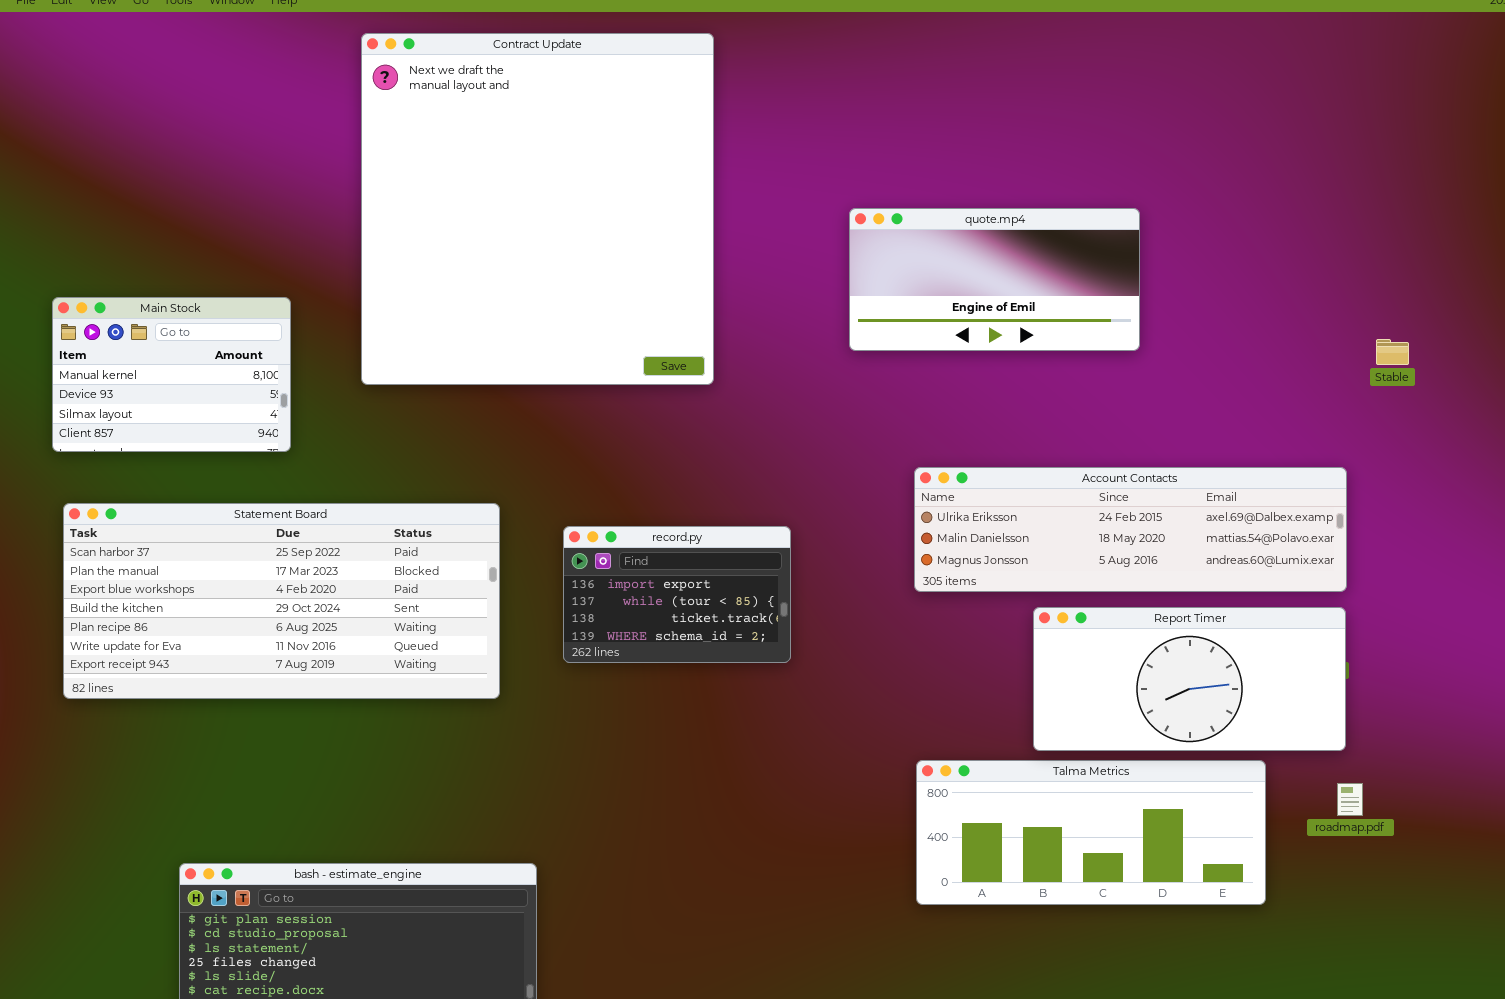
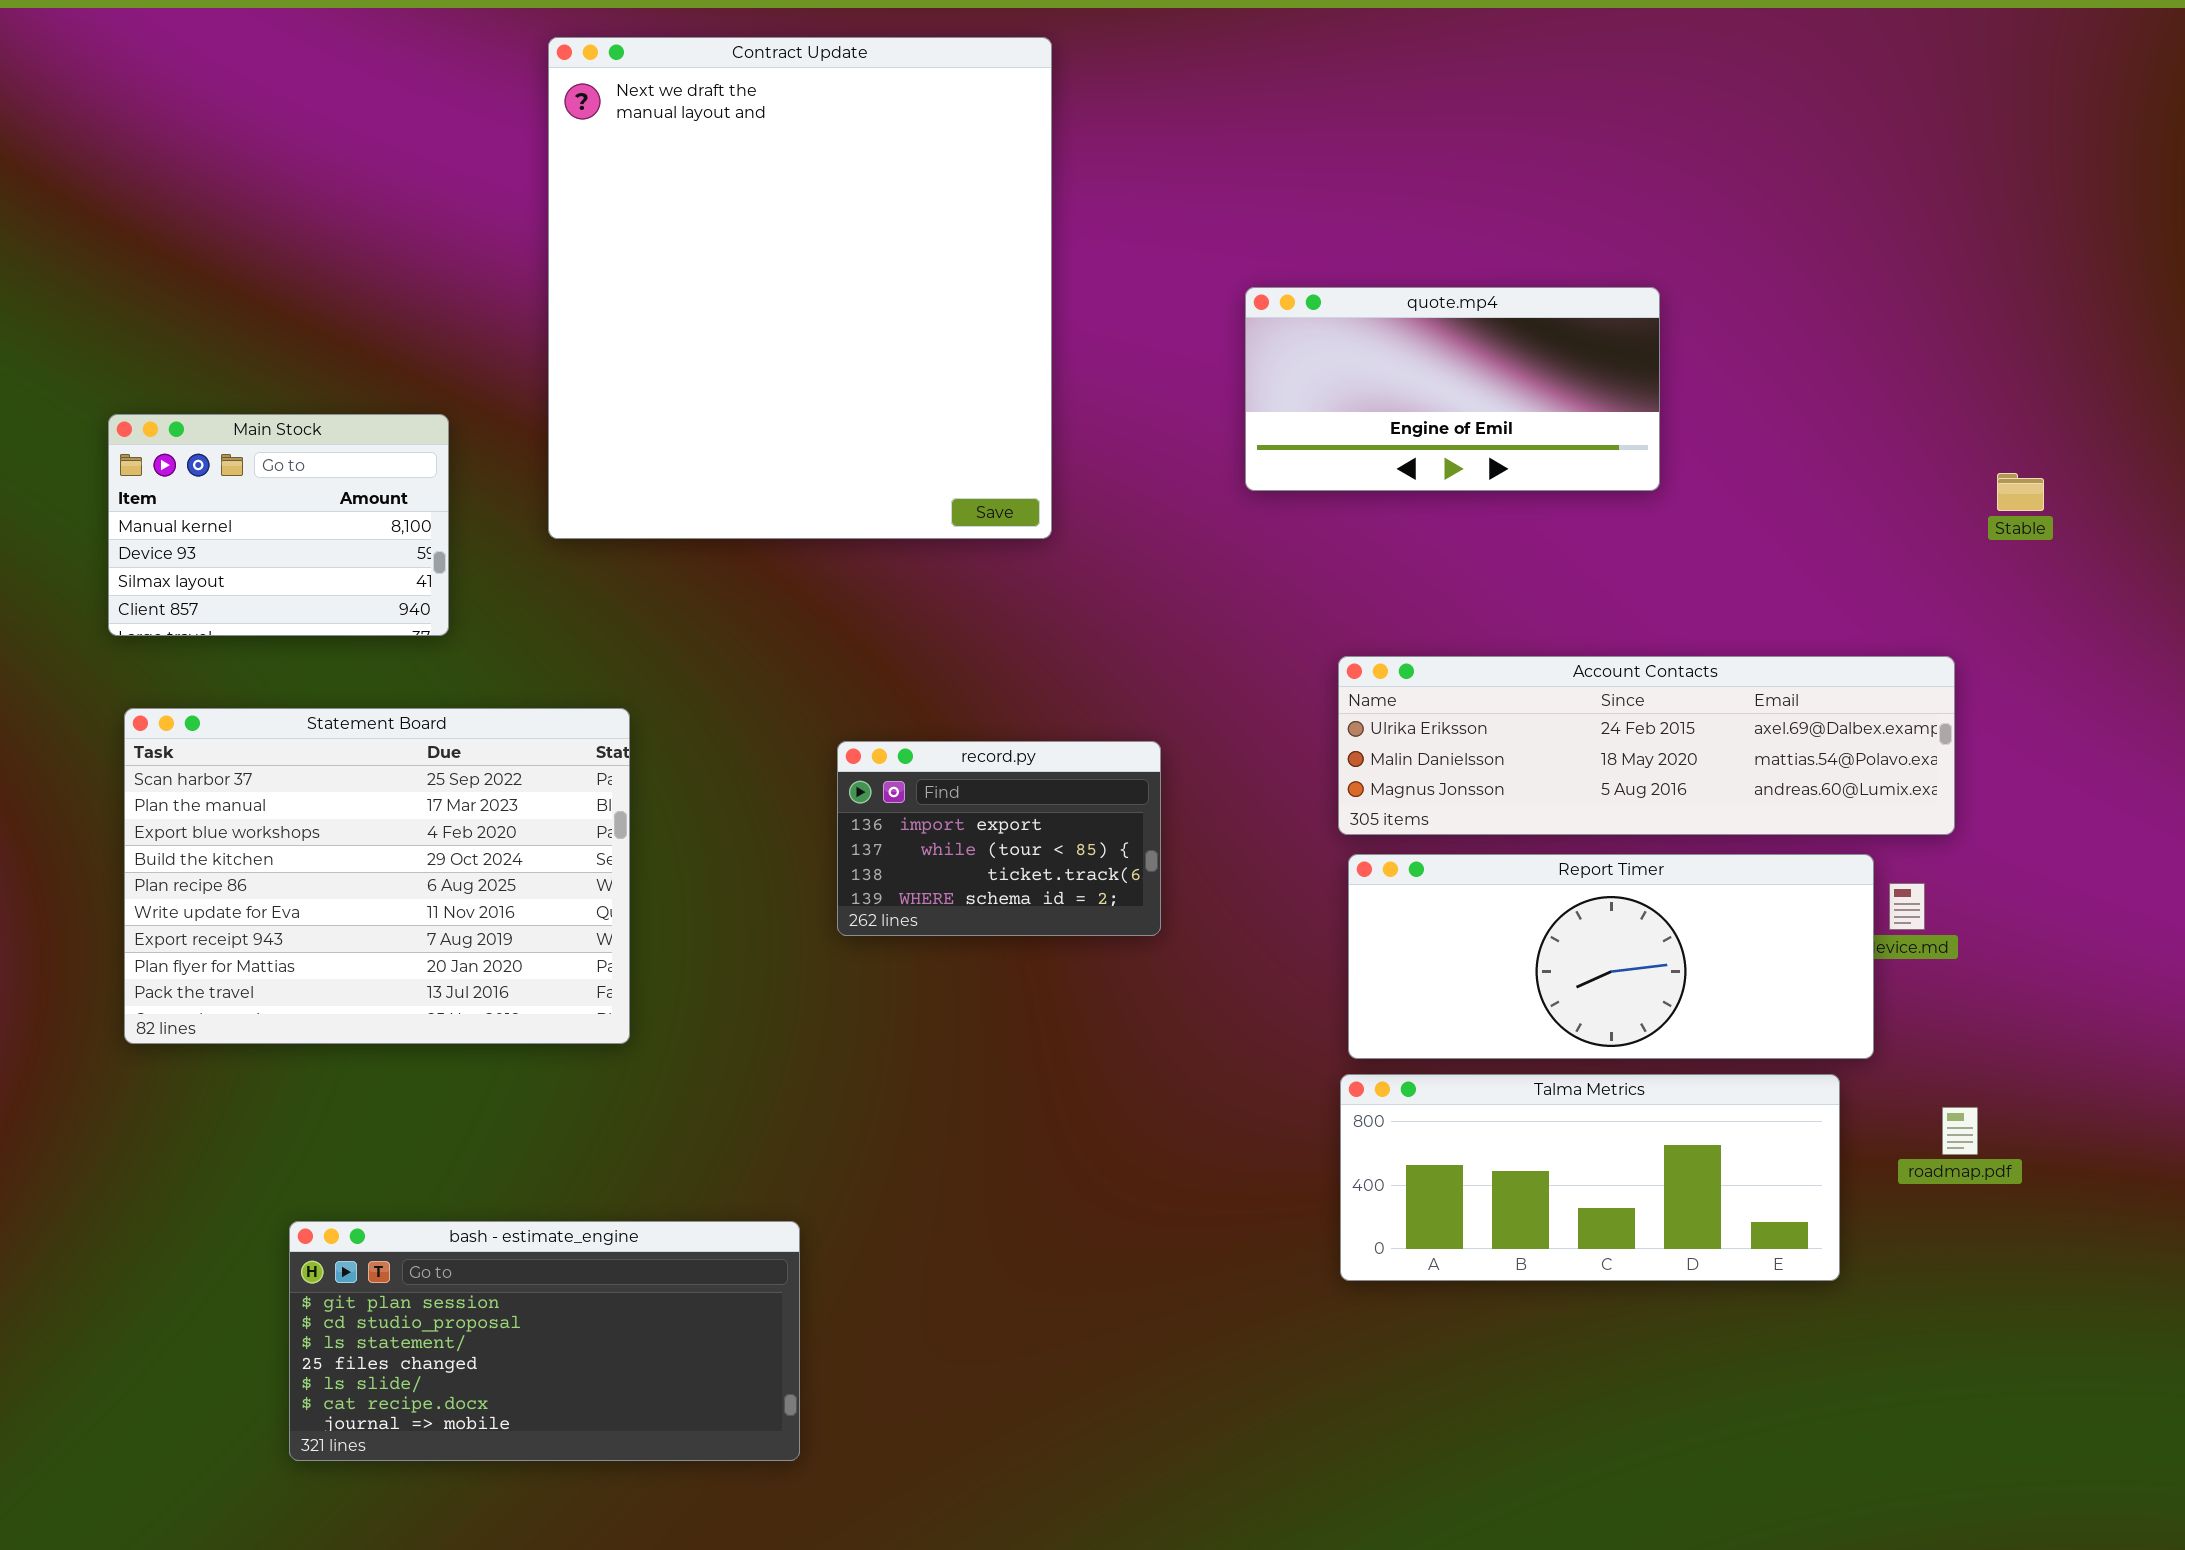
Statement Board: [63,503,500,699] -> [124,708,630,1044], resized
Report Timer: [1033,607,1346,751] -> [1348,854,1874,1059], moved, resized

